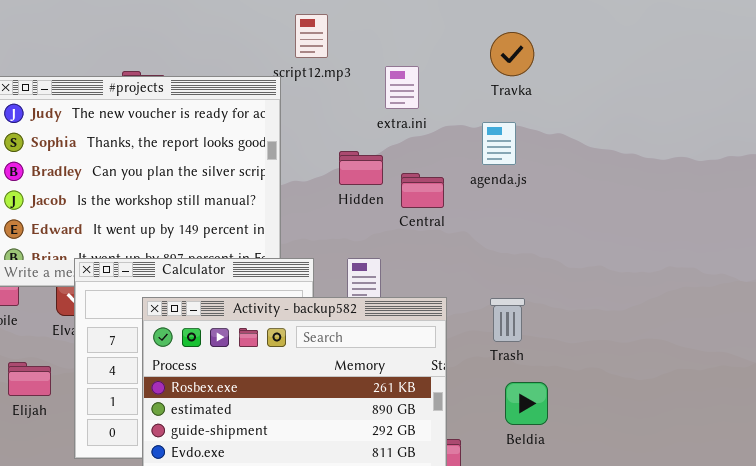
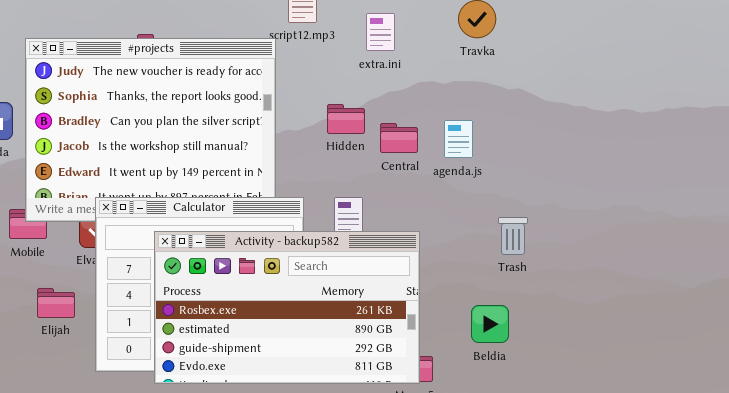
extra.ini: [385,66,419,109] -> [366,13,395,51], moved
agenda.js: [482,122,516,165] -> [444,120,473,158], moved
Trash: [490,298,525,342] -> [498,217,528,255], moved

